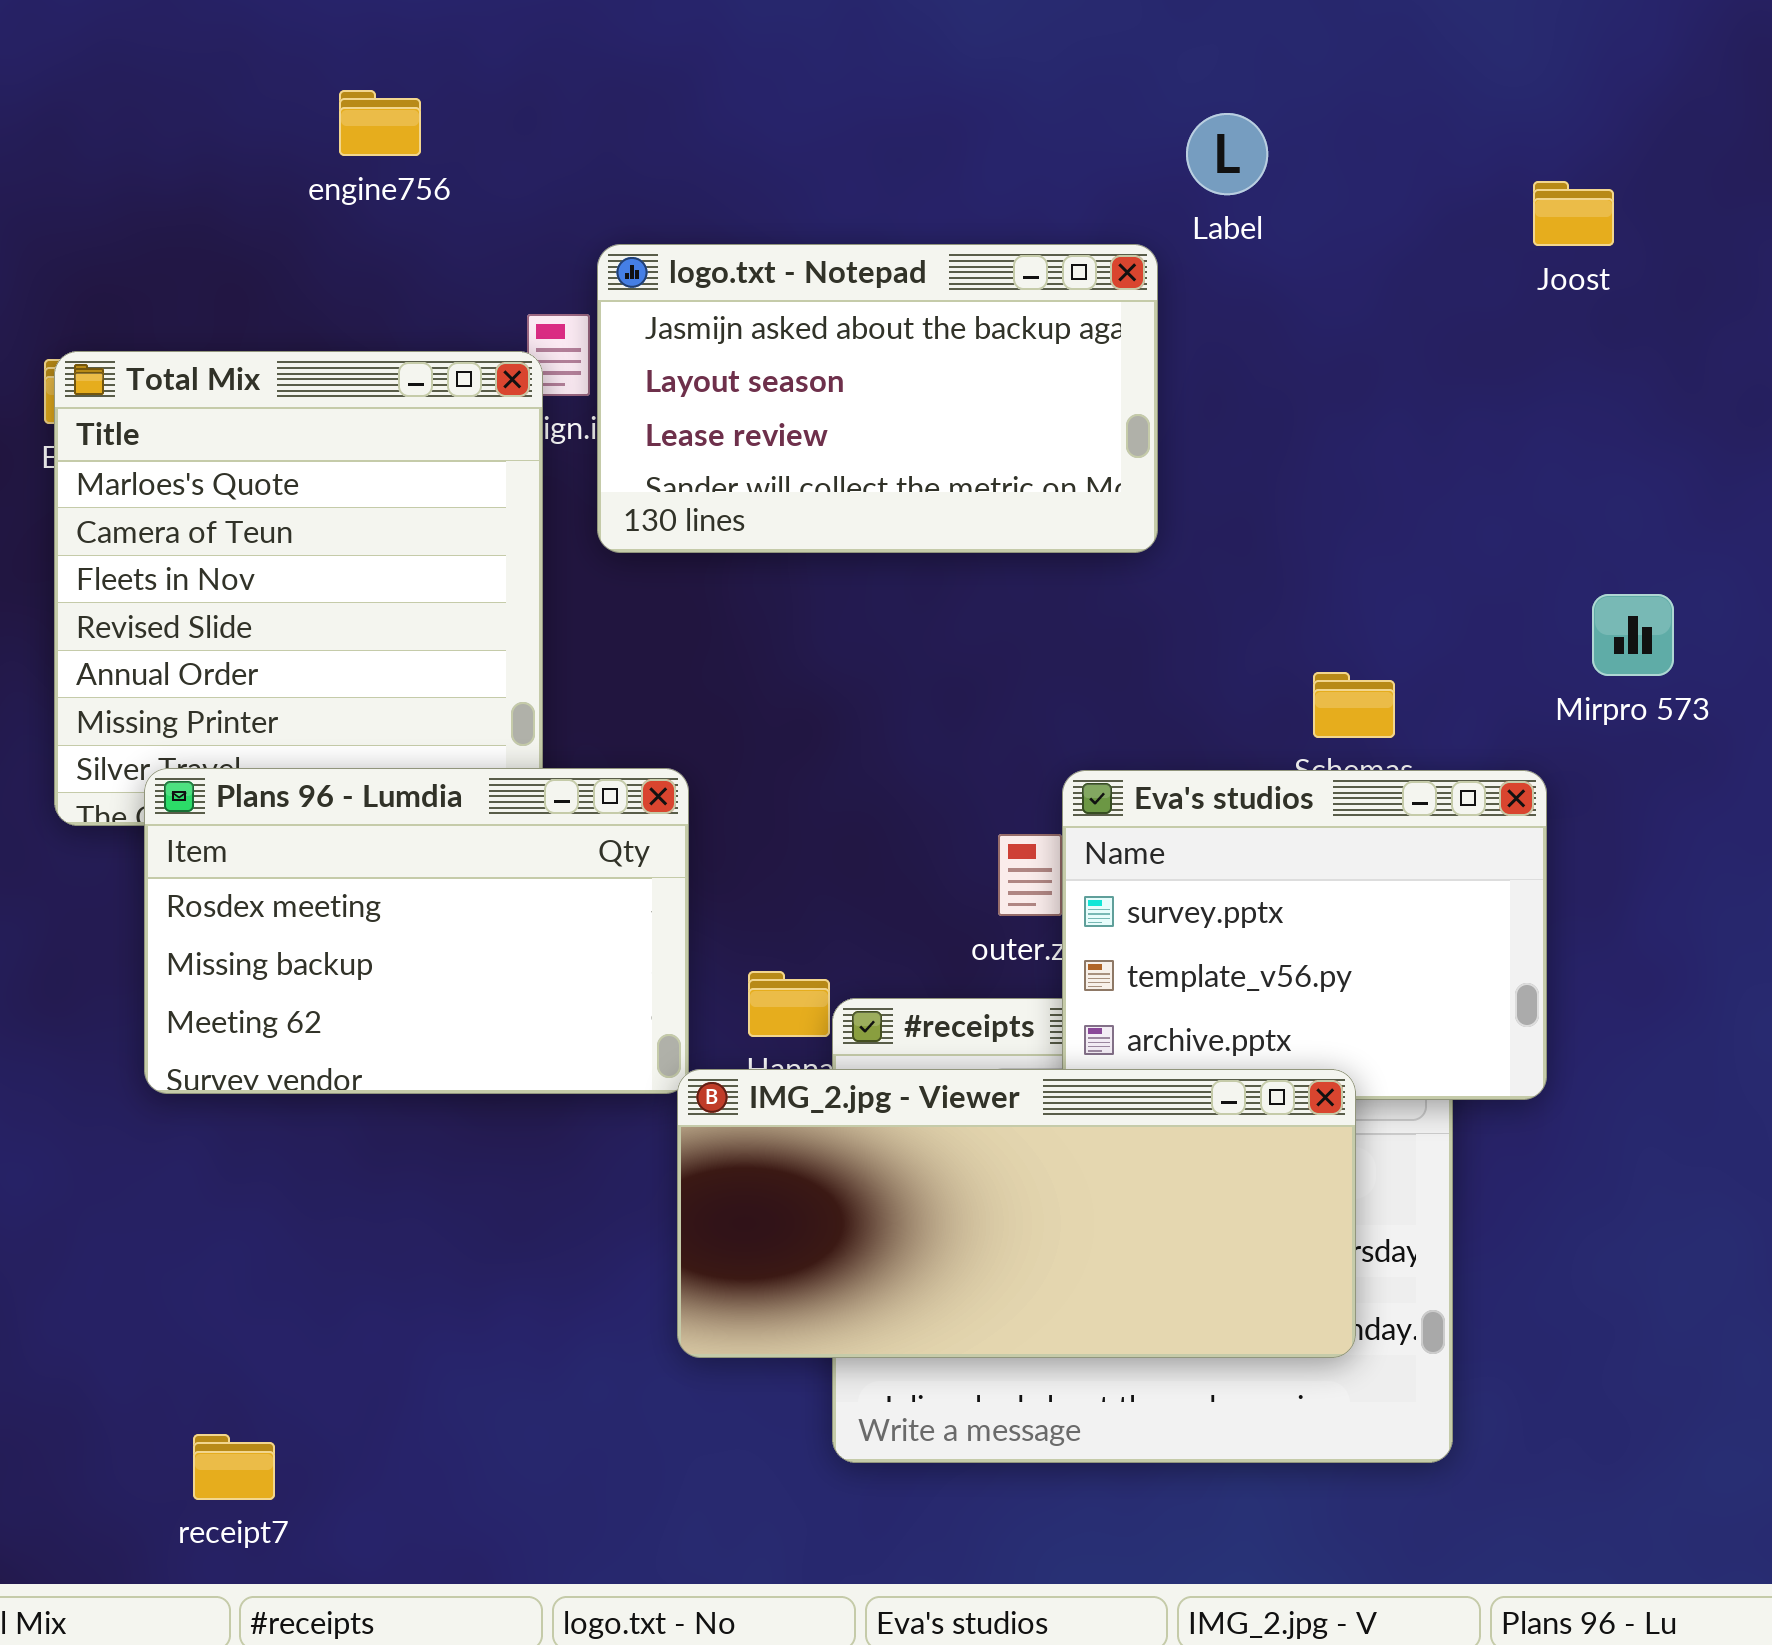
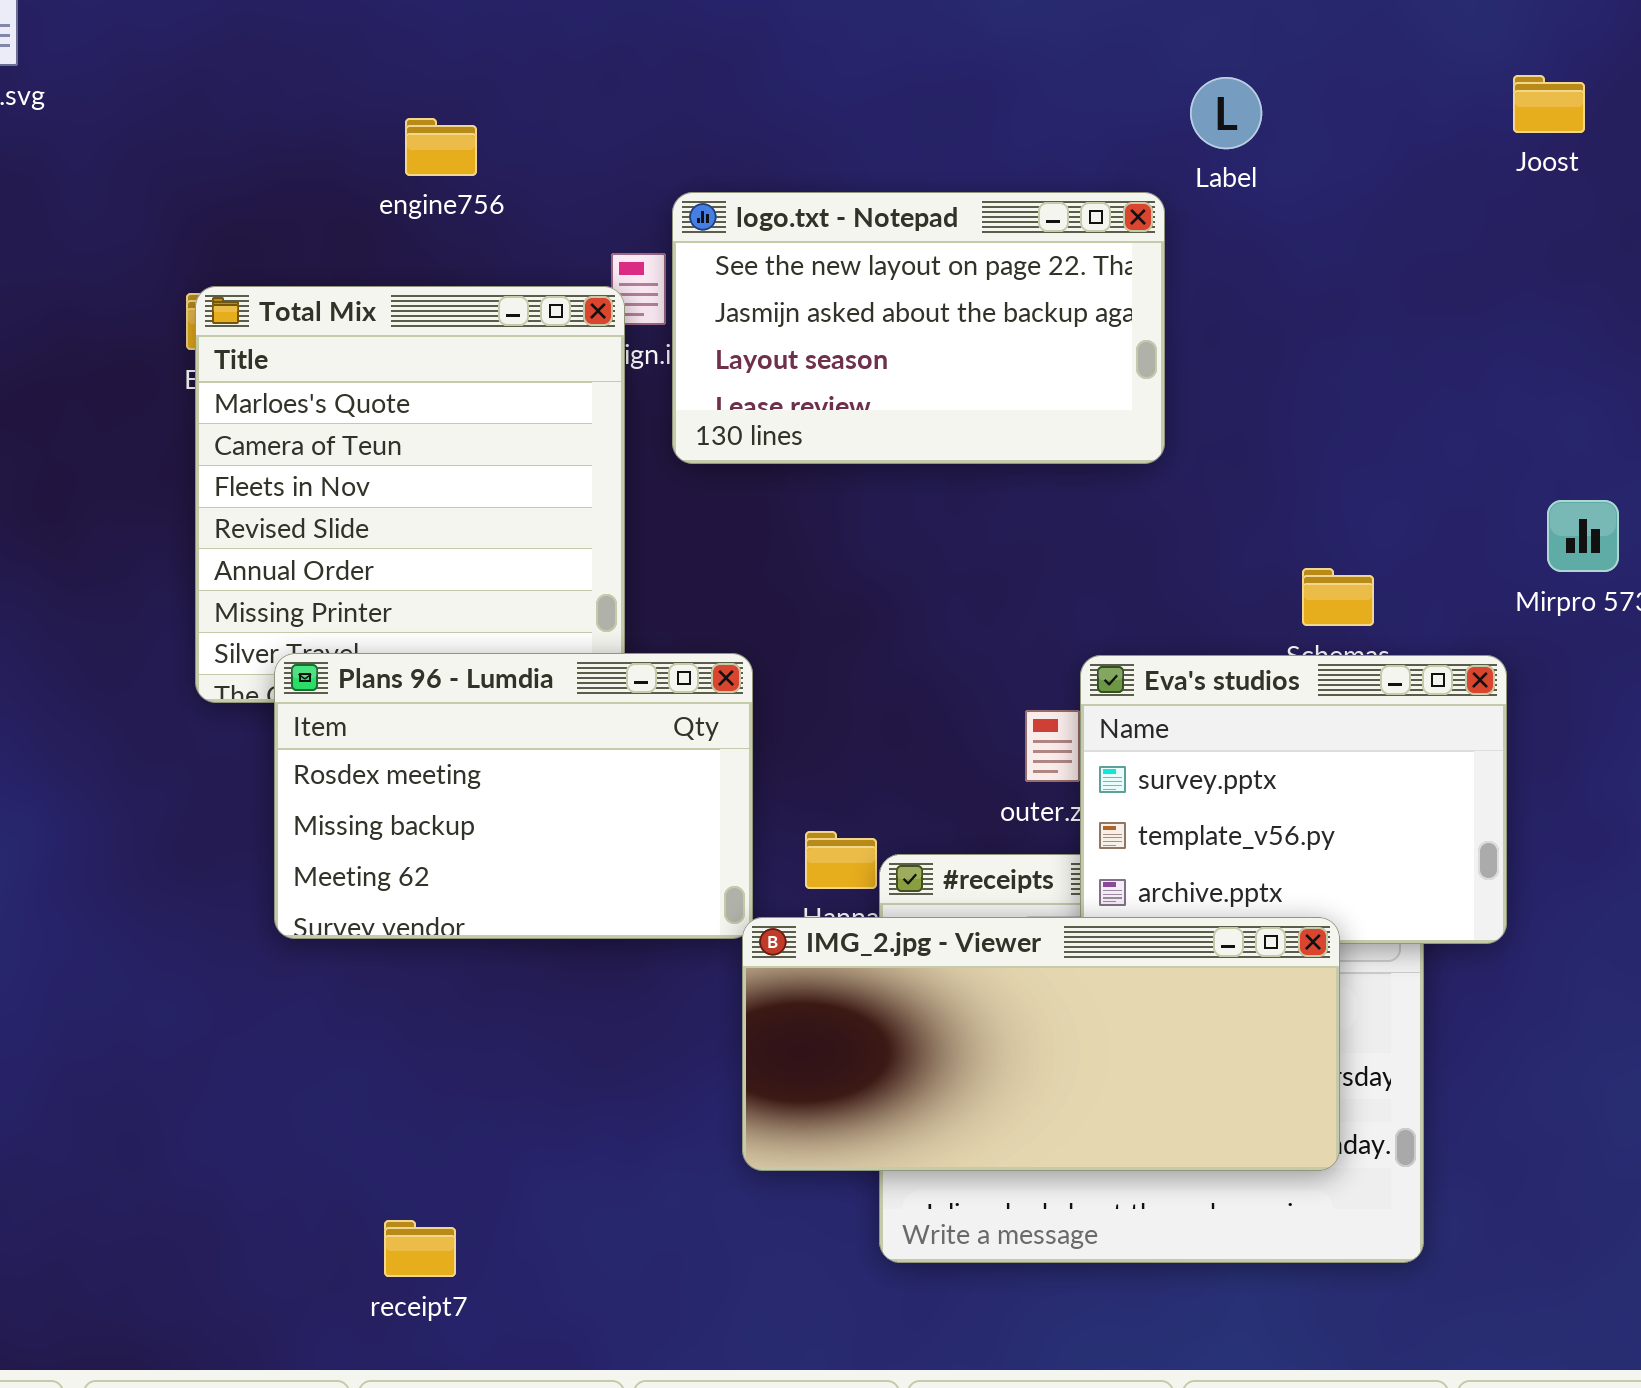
engine756: [339,90,421,156] -> [405,118,477,176], moved
Joost: [1533,181,1614,246] -> [1513,75,1585,133], moved
logo.txt - Notepad: [597,244,1158,553] -> [672,192,1165,464], scrolled up 1 row
receipt7: [193,1434,275,1500] -> [384,1220,456,1277], moved

